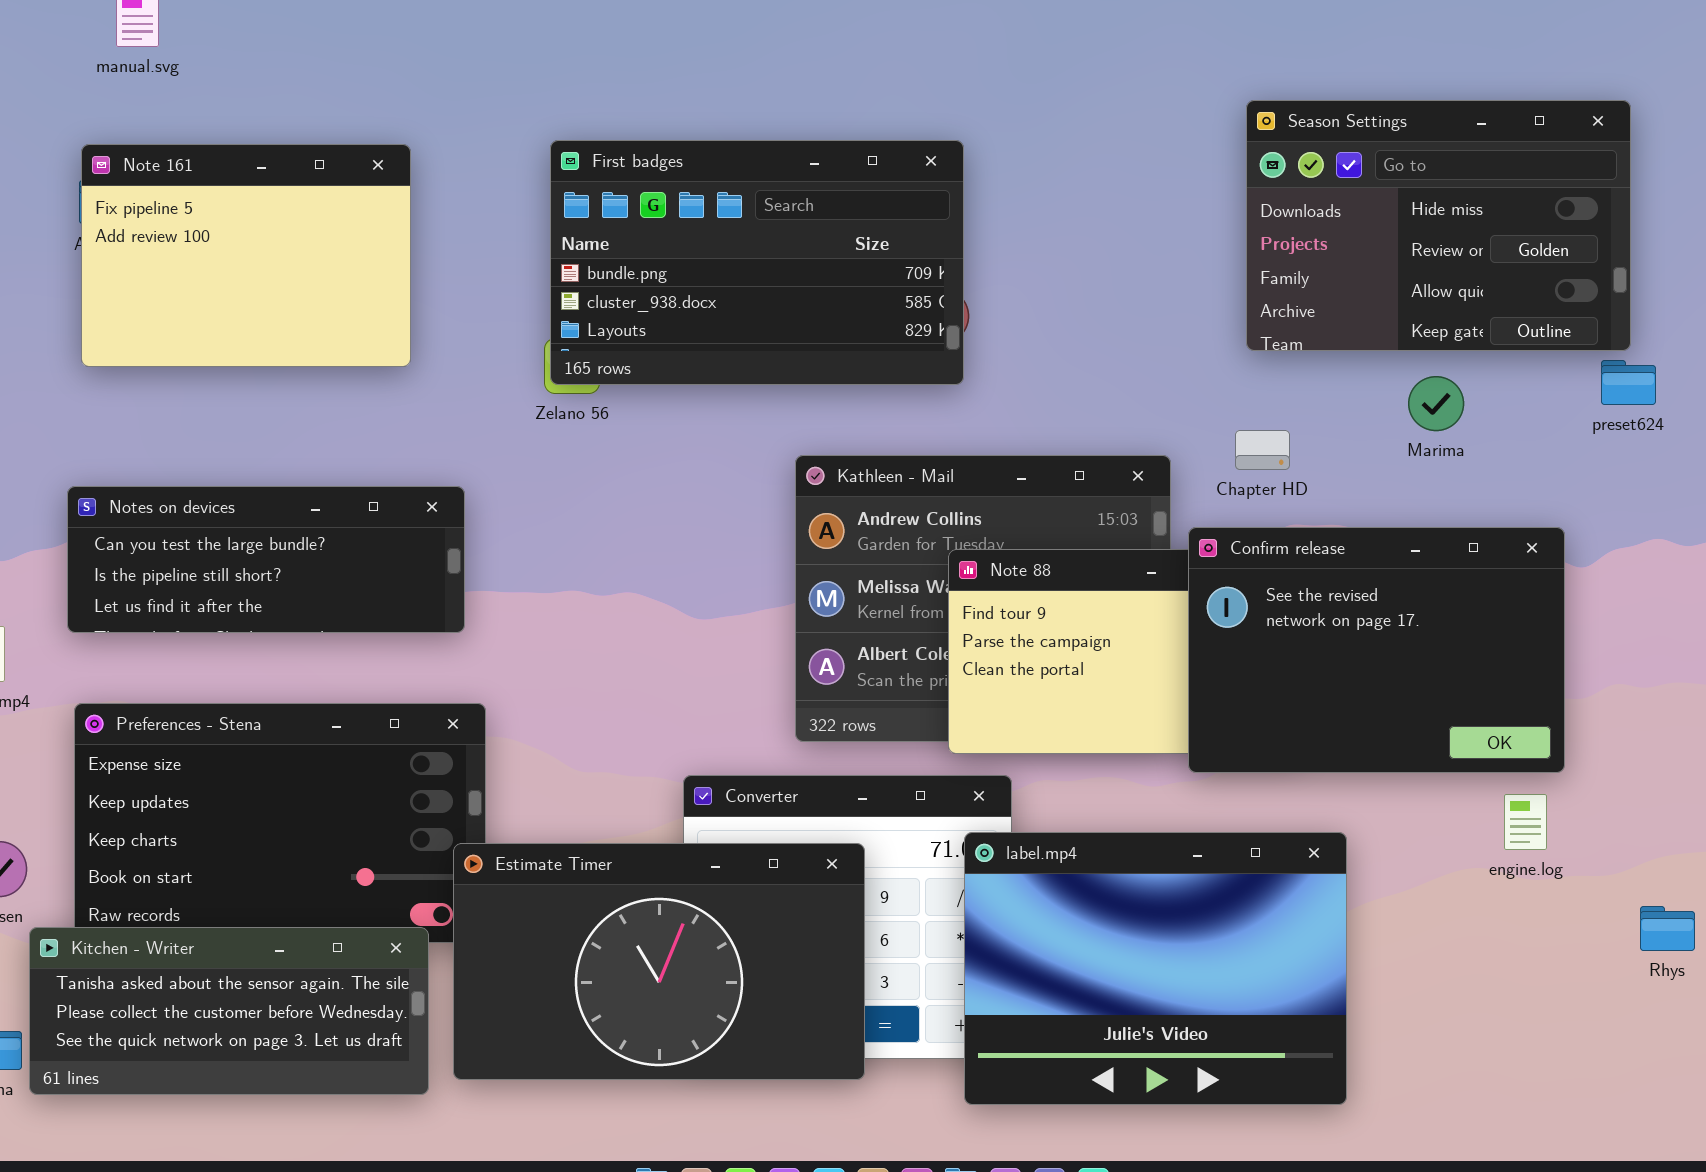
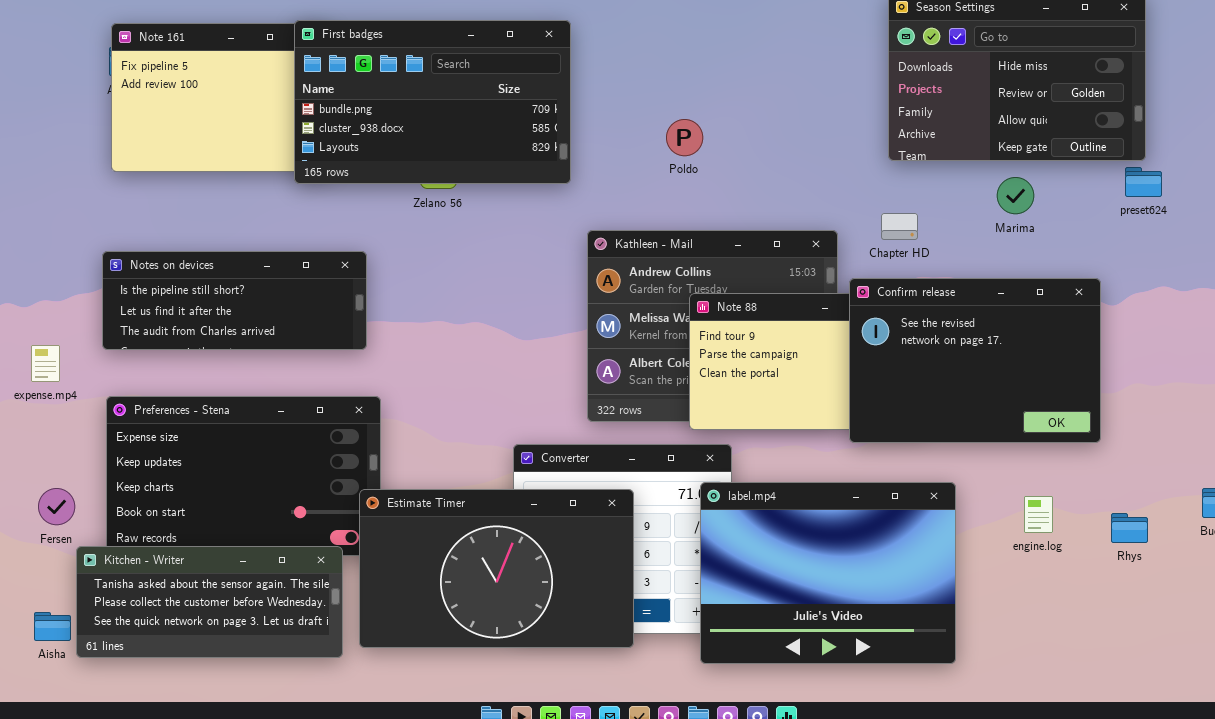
First badges: [550,140,964,385] -> [294,20,571,184], moved
Notes on devices: [67,486,465,633] -> [102,251,367,350], scrolled down 1 row
engine.log: [1504,794,1547,850] -> [1024,496,1053,533], moved
Rhys: [1640,906,1695,951] -> [1111,513,1148,543], moved

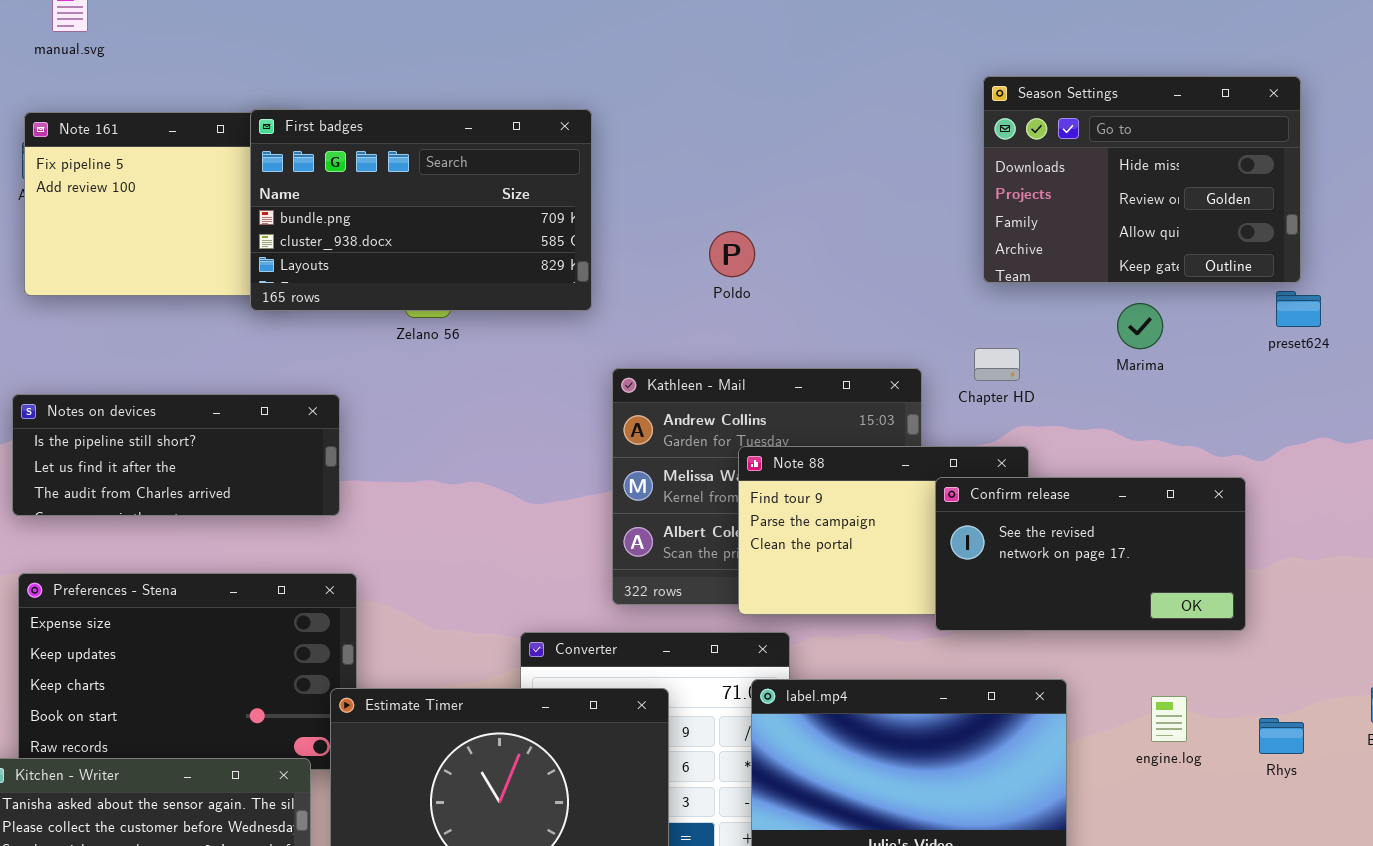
Confirm release: [849,278,1101,443] -> [935,477,1246,631], resized

